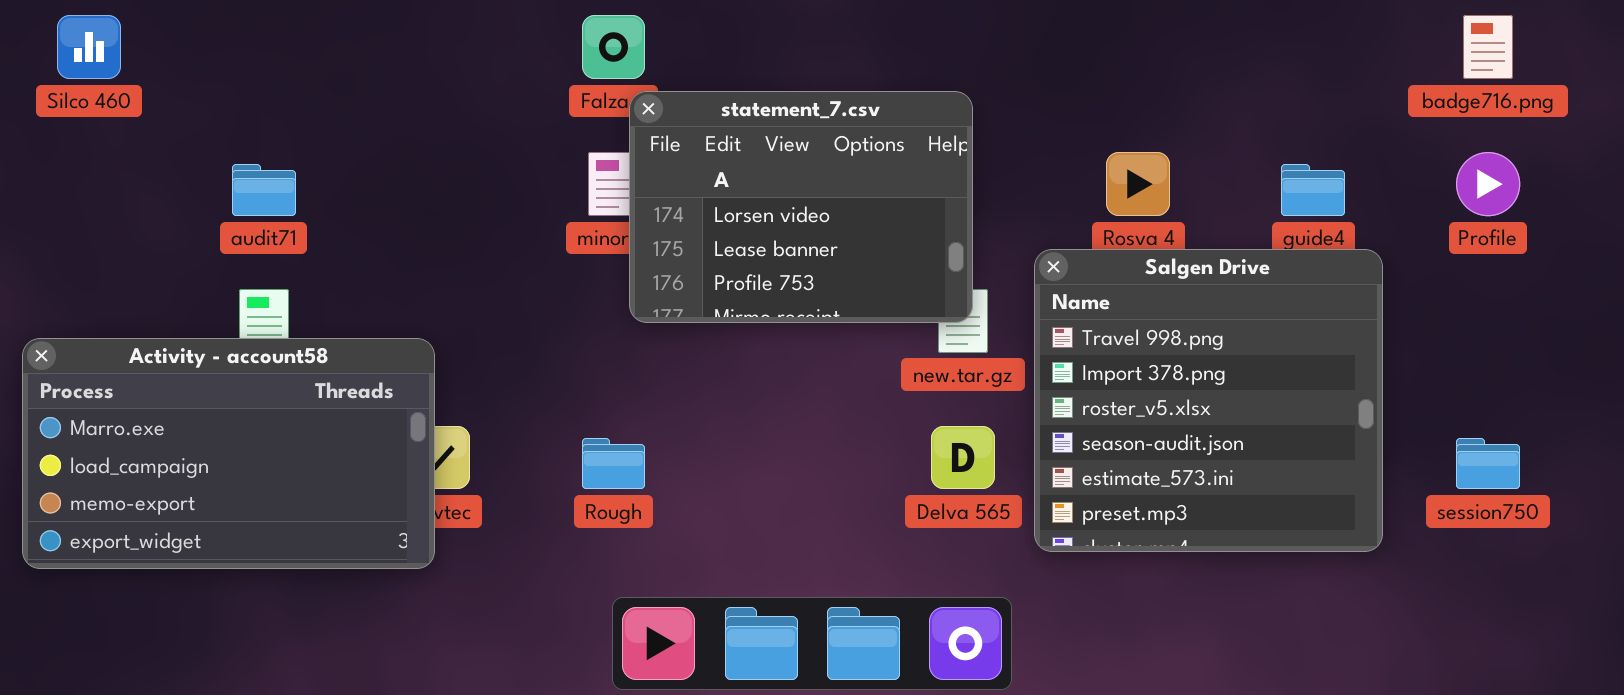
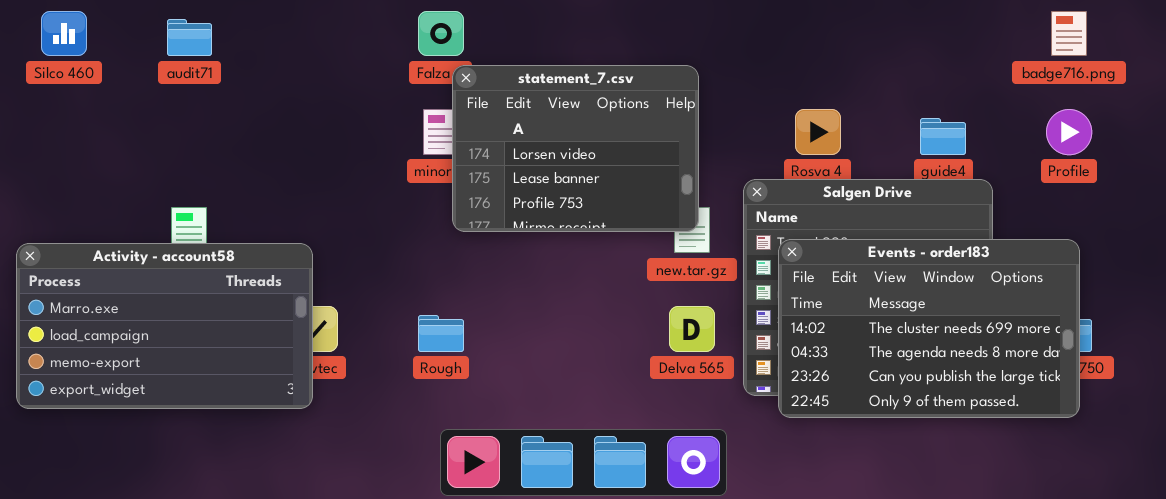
audit71: [232,164,296,216] -> [167,19,212,56], moved
Events - order183: none -> [778,239,1080,418], opened

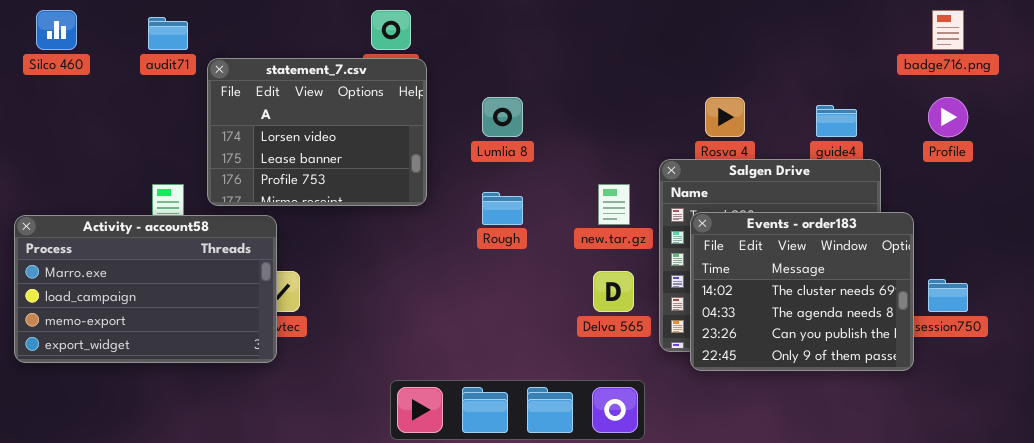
statement_7.csv: [452,65,699,232] -> [207,58,427,206], moved
Events - order183: [778,239,1080,418] -> [690,212,914,371], resized
Rough: [418,315,464,352] -> [482,192,523,225], moved

